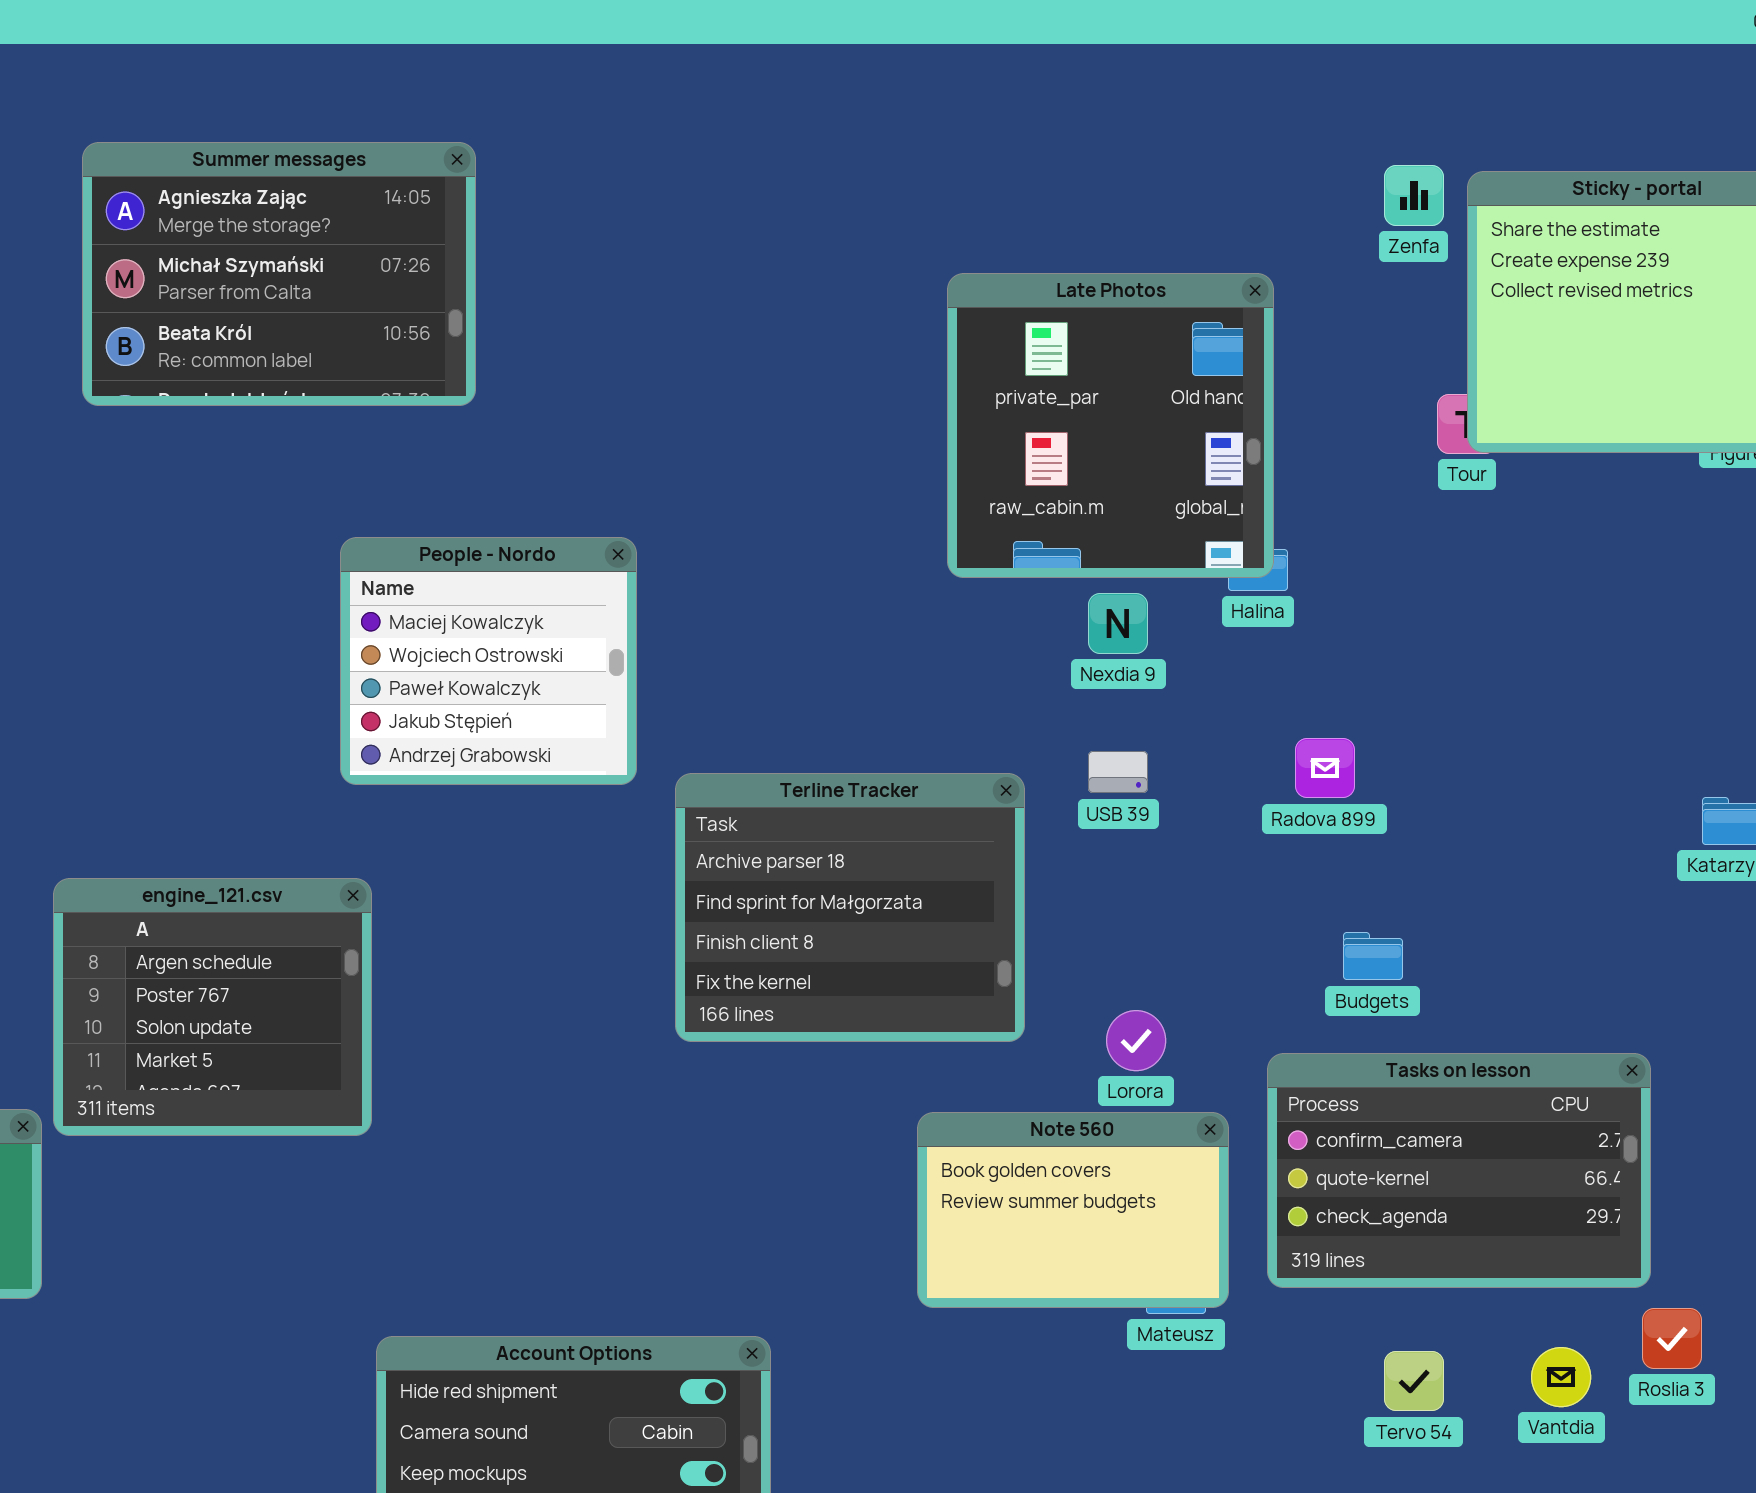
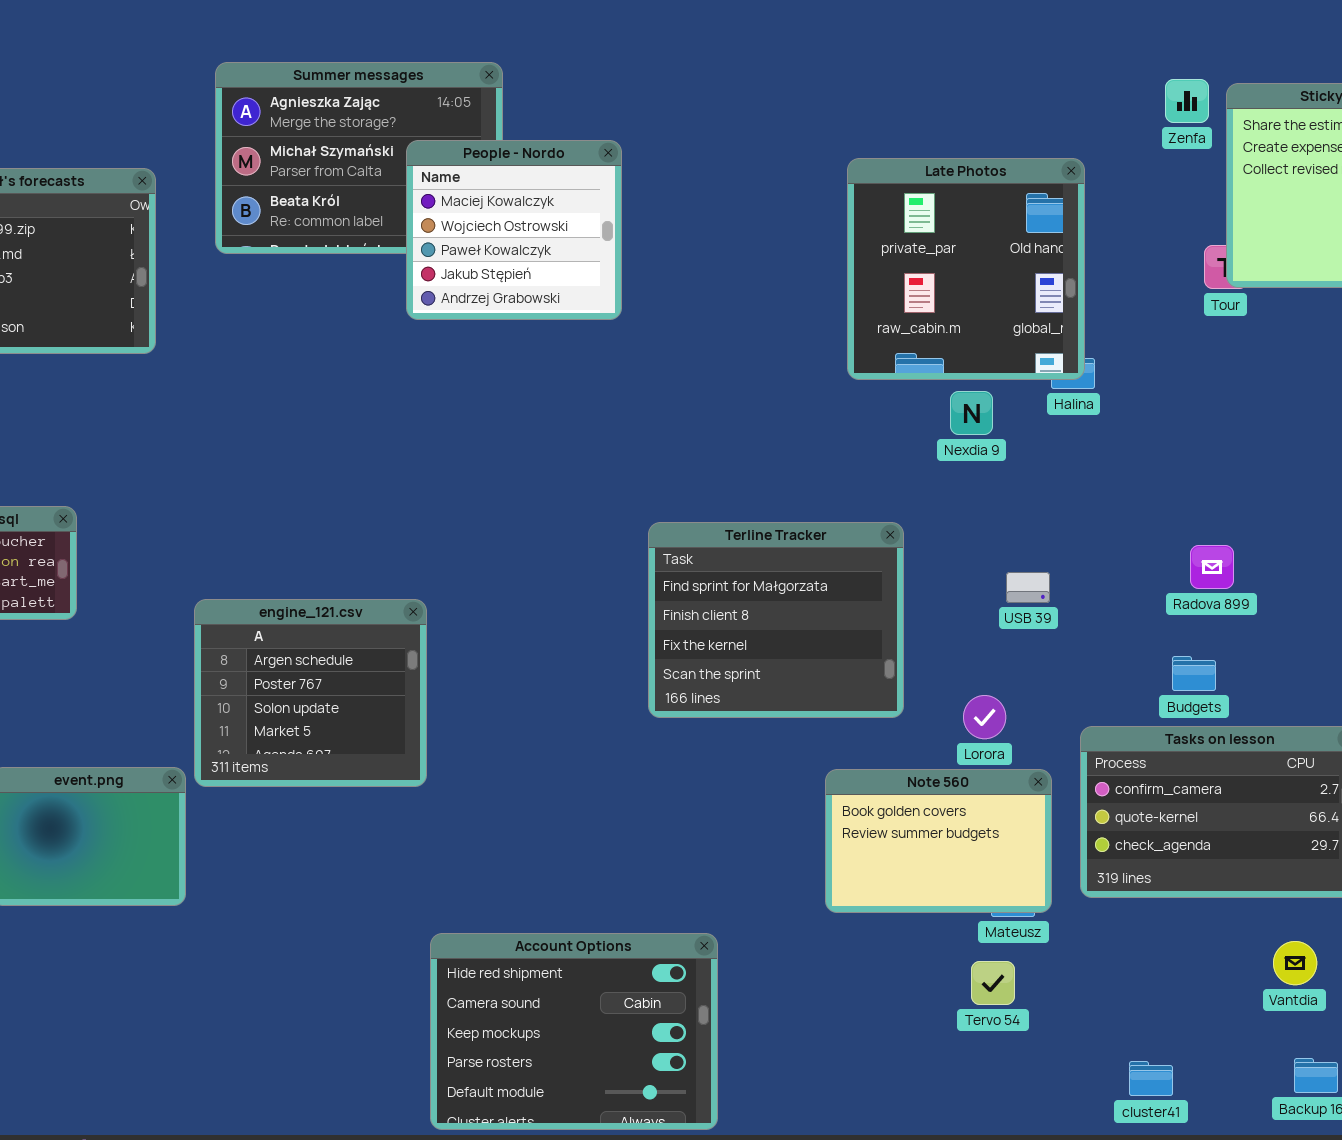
People - Nordo: [340,537,637,785] -> [406,140,622,320], moved
Radova 899: [1295,738,1355,798] -> [1190,545,1234,589], moved
USB 39: [1088,751,1148,793] -> [1006,572,1050,603], moved
Terline Tracker: [675,773,1025,1042] -> [648,522,904,718], scrolled down 1 row
Budgets: [1343,932,1403,980] -> [1172,656,1216,691], moved
Tervo 54: [1384,1351,1444,1411] -> [971,961,1015,1005], moved

